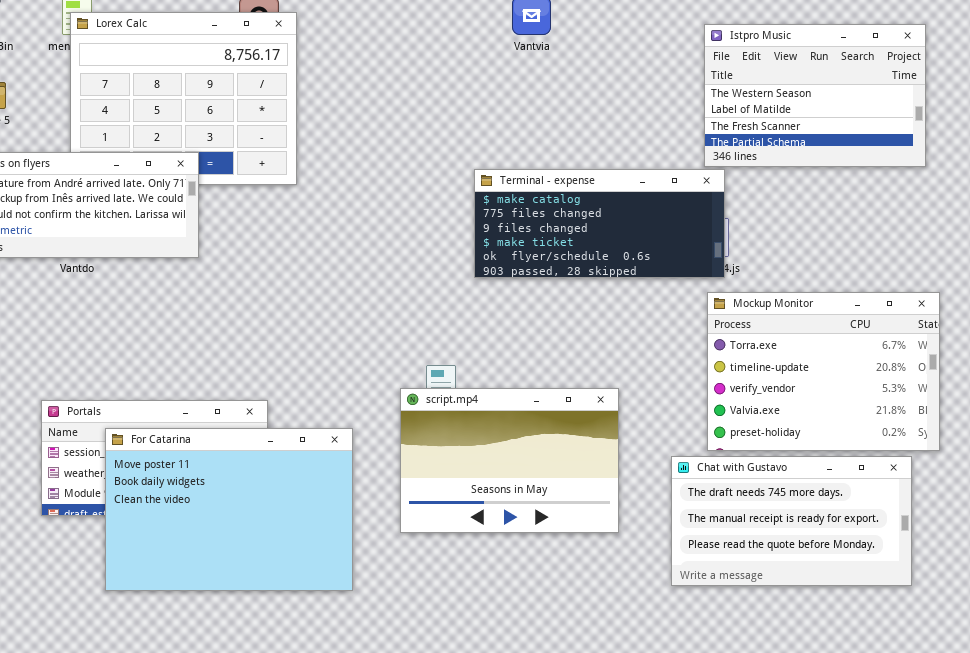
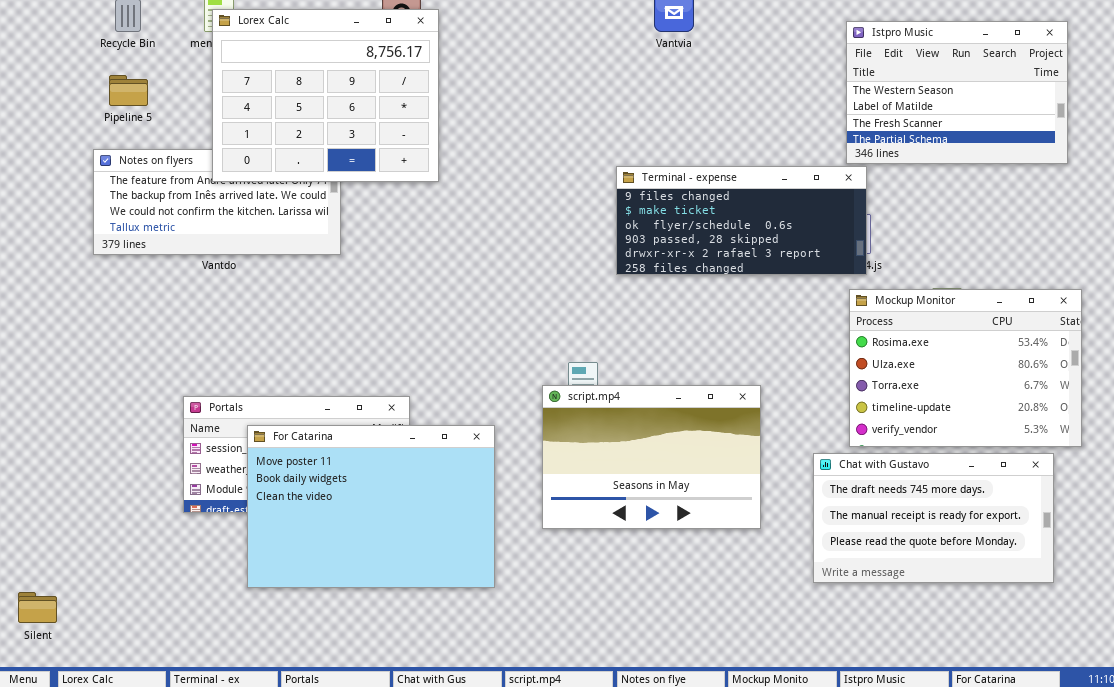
Lorex Calc: [70,12,297,185] -> [212,9,439,182], raised
Terminal - expense: [474,169,725,278] -> [616,166,867,275], scrolled down 2 rows
Mockup Monitor: [707,292,940,451] -> [849,289,1082,447], scrolled up 2 rows

